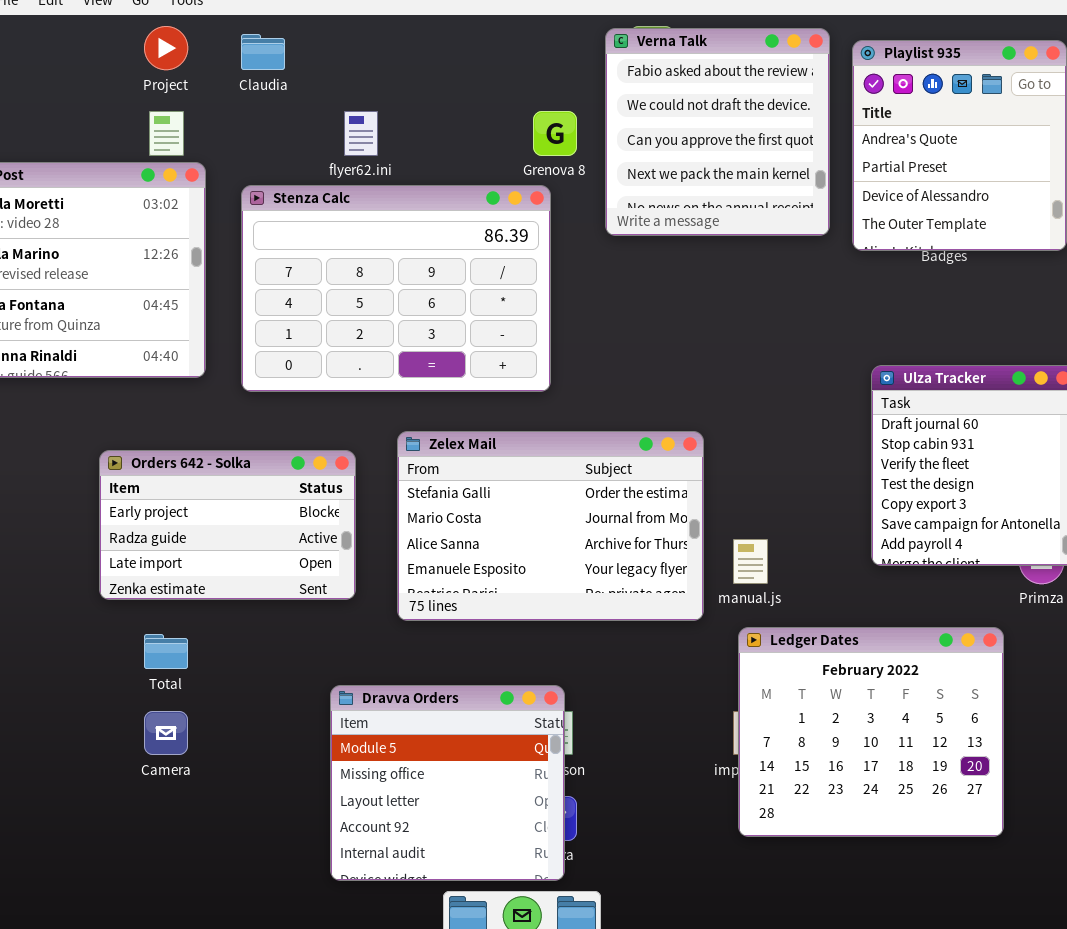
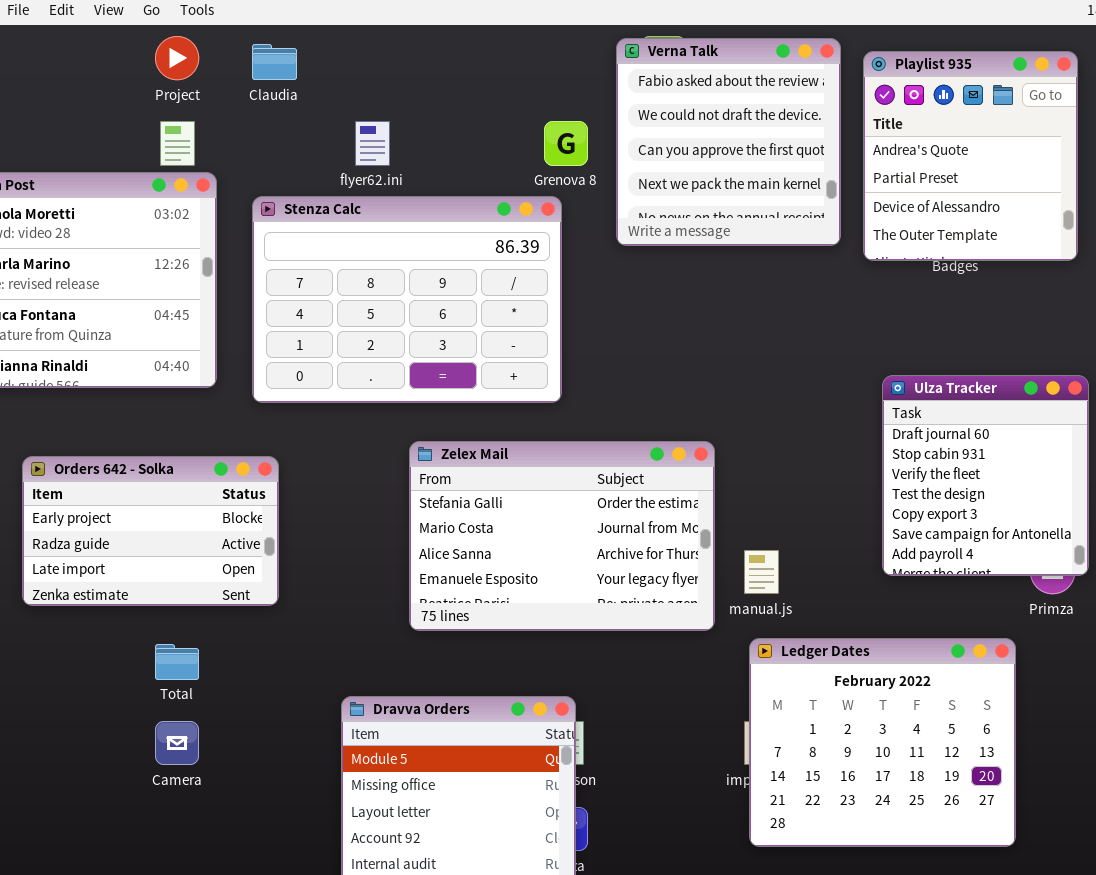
Orders 642 - Solka: [99,450,356,600] -> [22,456,279,606], moved

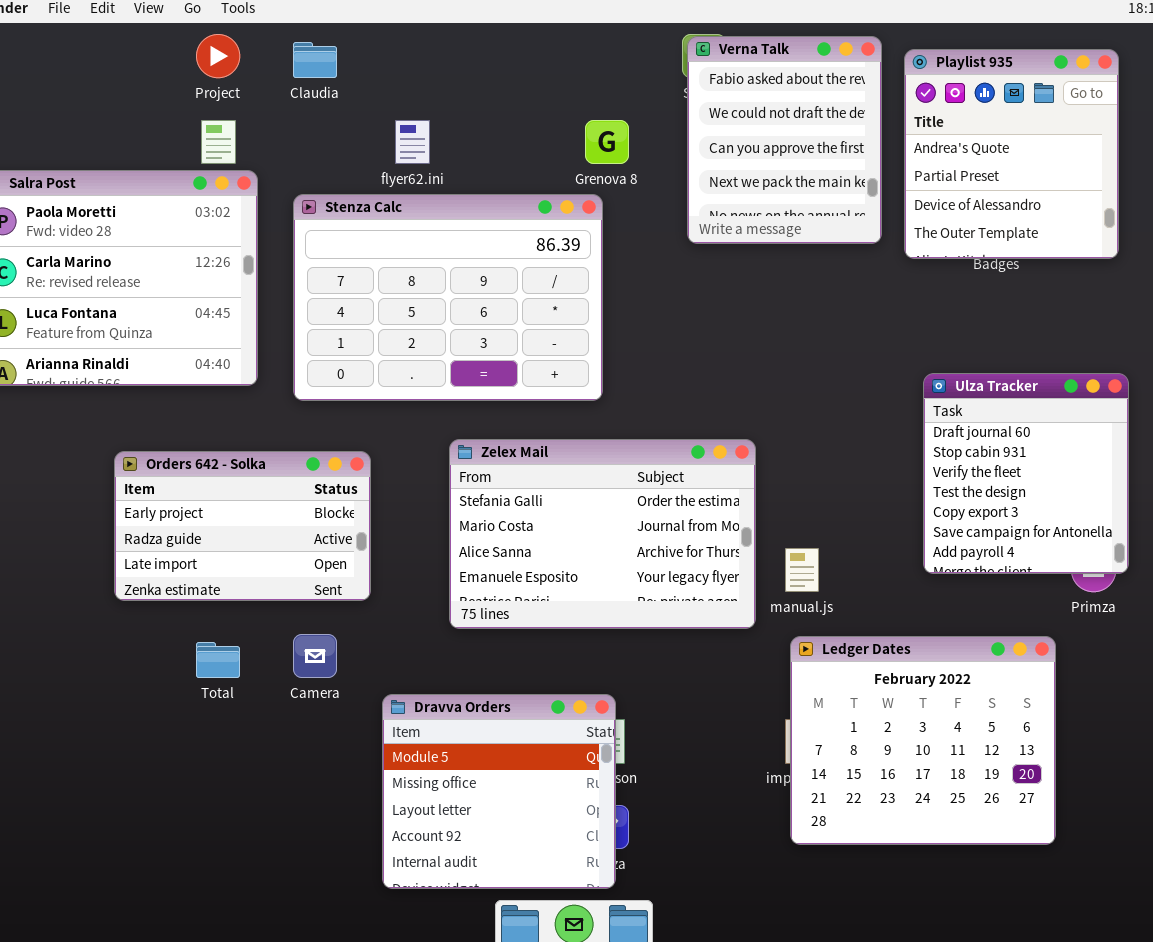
Verna Talk: [616,38,841,246] -> [687,36,882,244], resized
Orders 642 - Solka: [22,456,279,606] -> [114,451,371,601], moved
Camera: [155,721,199,765] -> [293,634,337,678], moved

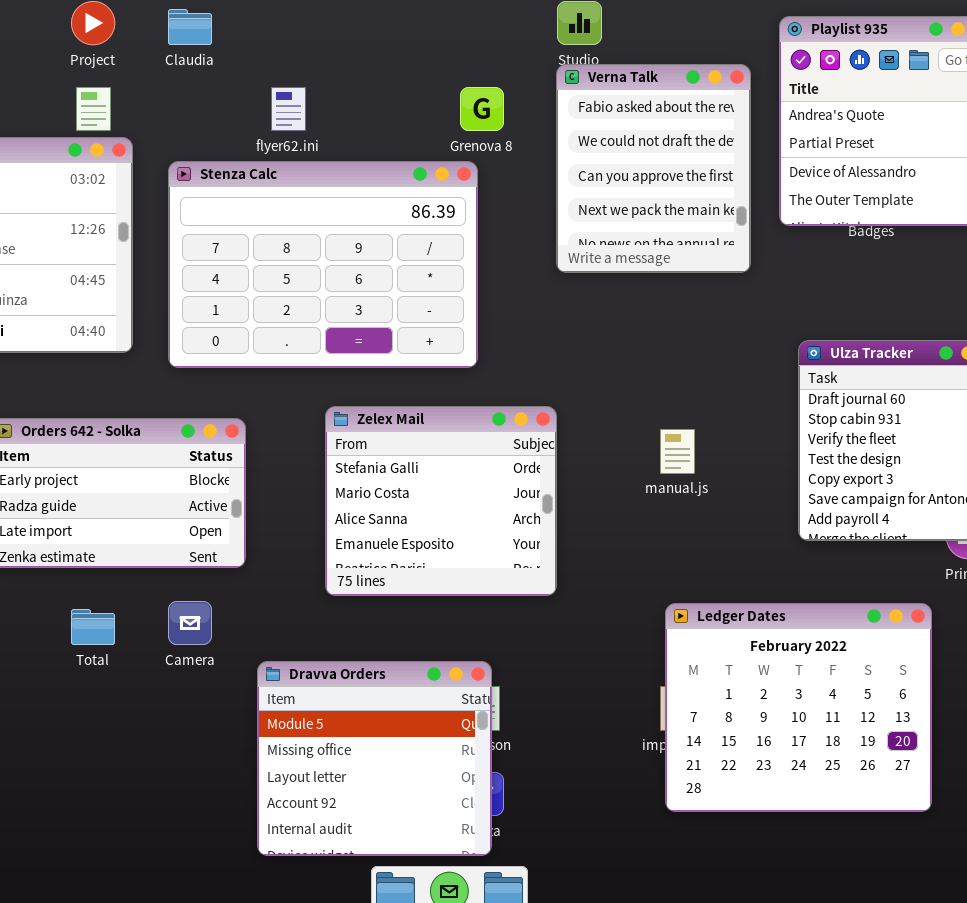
Verna Talk: [687,36,882,244] -> [556,64,751,273], moved
Zelex Mail: [449,439,756,629] -> [325,406,557,596], resized
manual.js: [785,548,819,592] -> [660,429,695,474], moved

